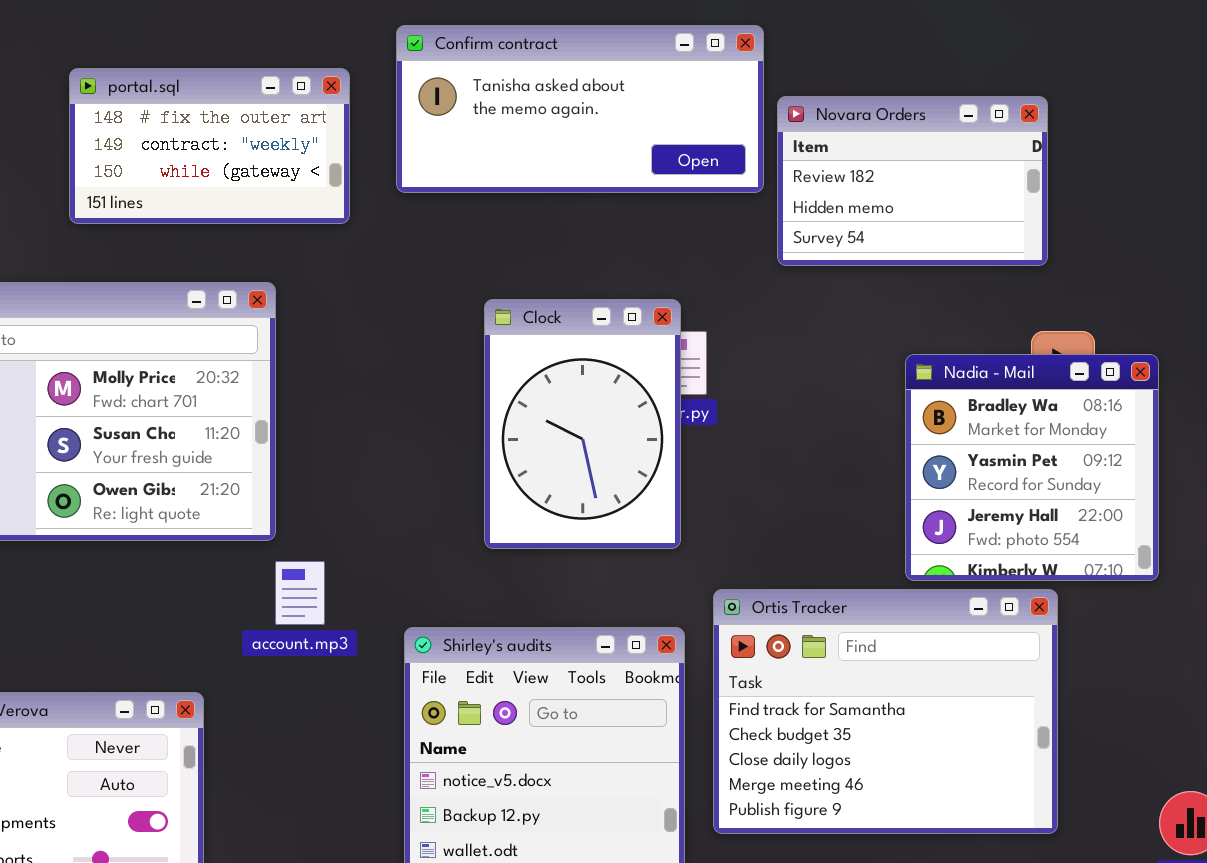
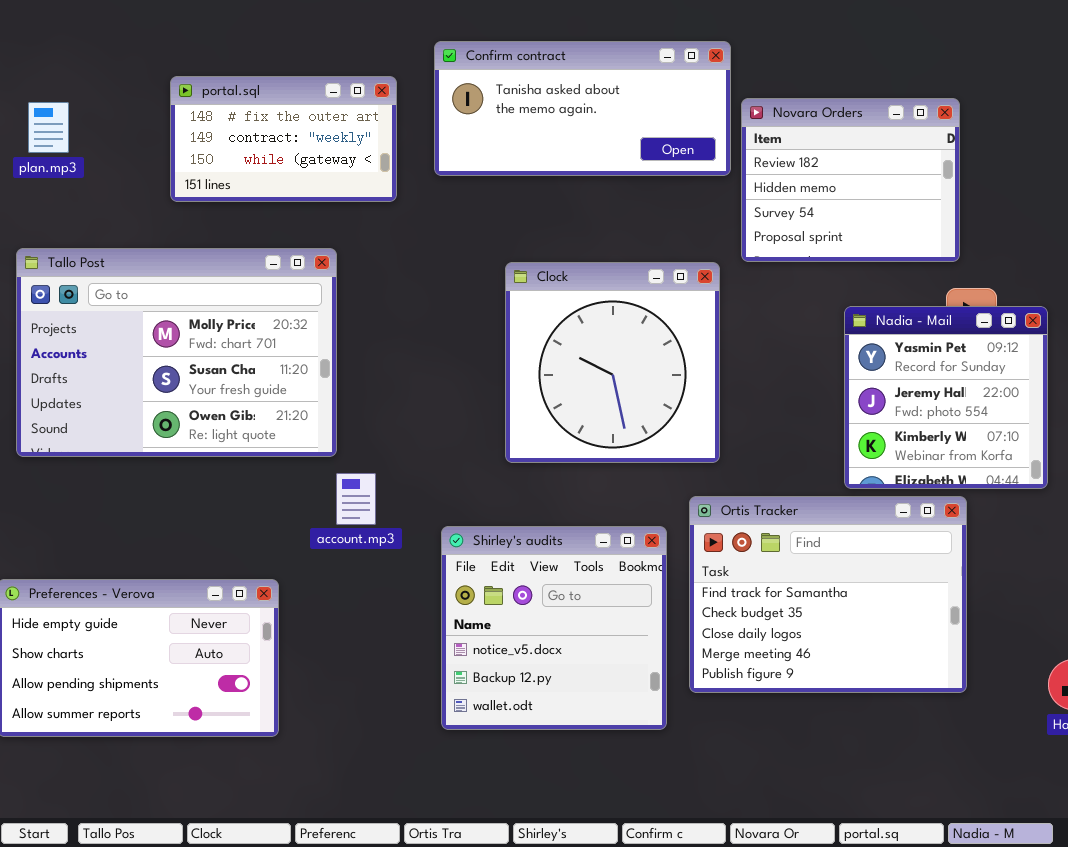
Novara Orders: [777,96,1048,266] -> [741,98,960,262], resized
Clock: [484,299,681,549] -> [505,262,720,463], resized
Nadia - Mail: [905,354,1159,581] -> [844,306,1048,489], scrolled down 1 row

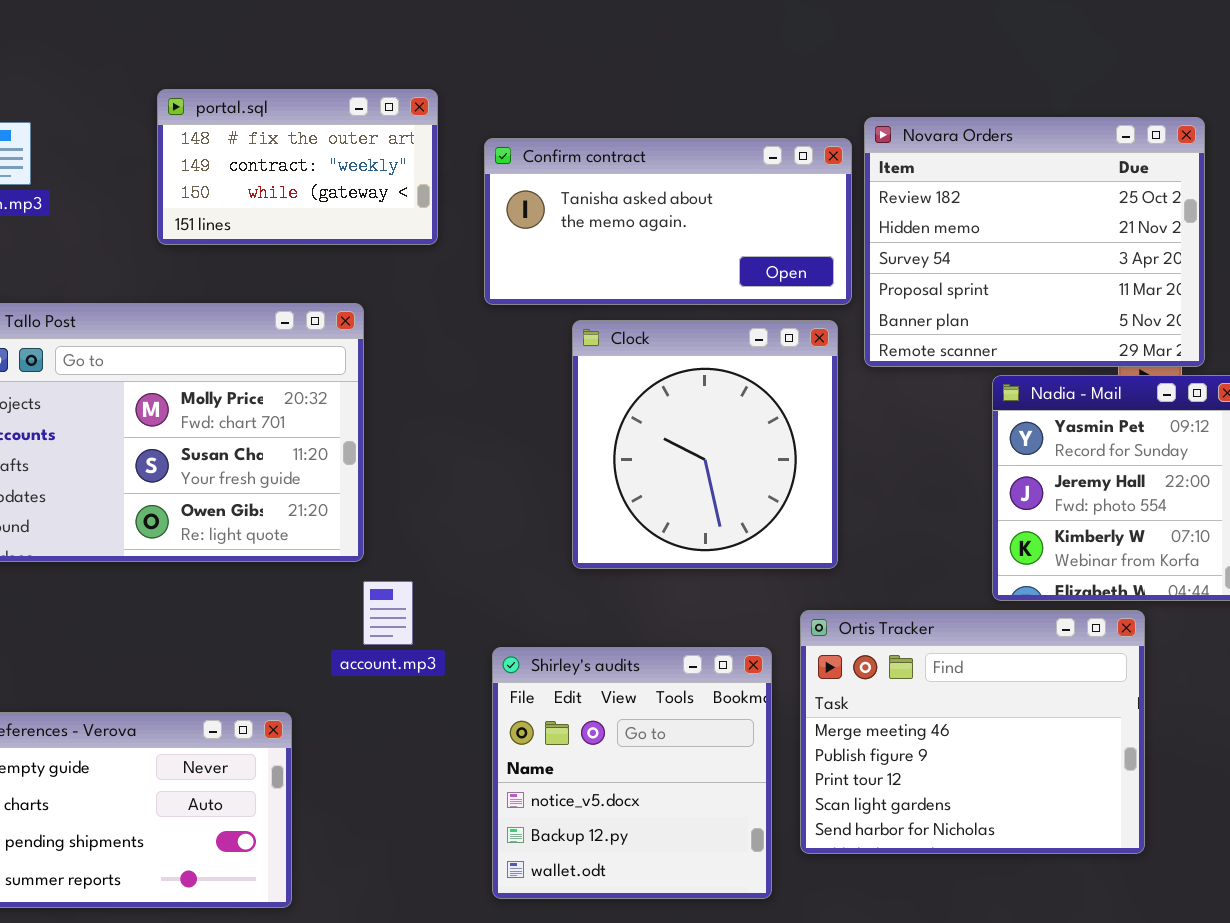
Confirm contract: [434,41,731,176] -> [484,138,852,305], moved
Novara Orders: [741,98,960,262] -> [864,117,1205,367], resized
Ortis Tracker: [689,496,967,693] -> [800,610,1145,854], scrolled down 3 rows

